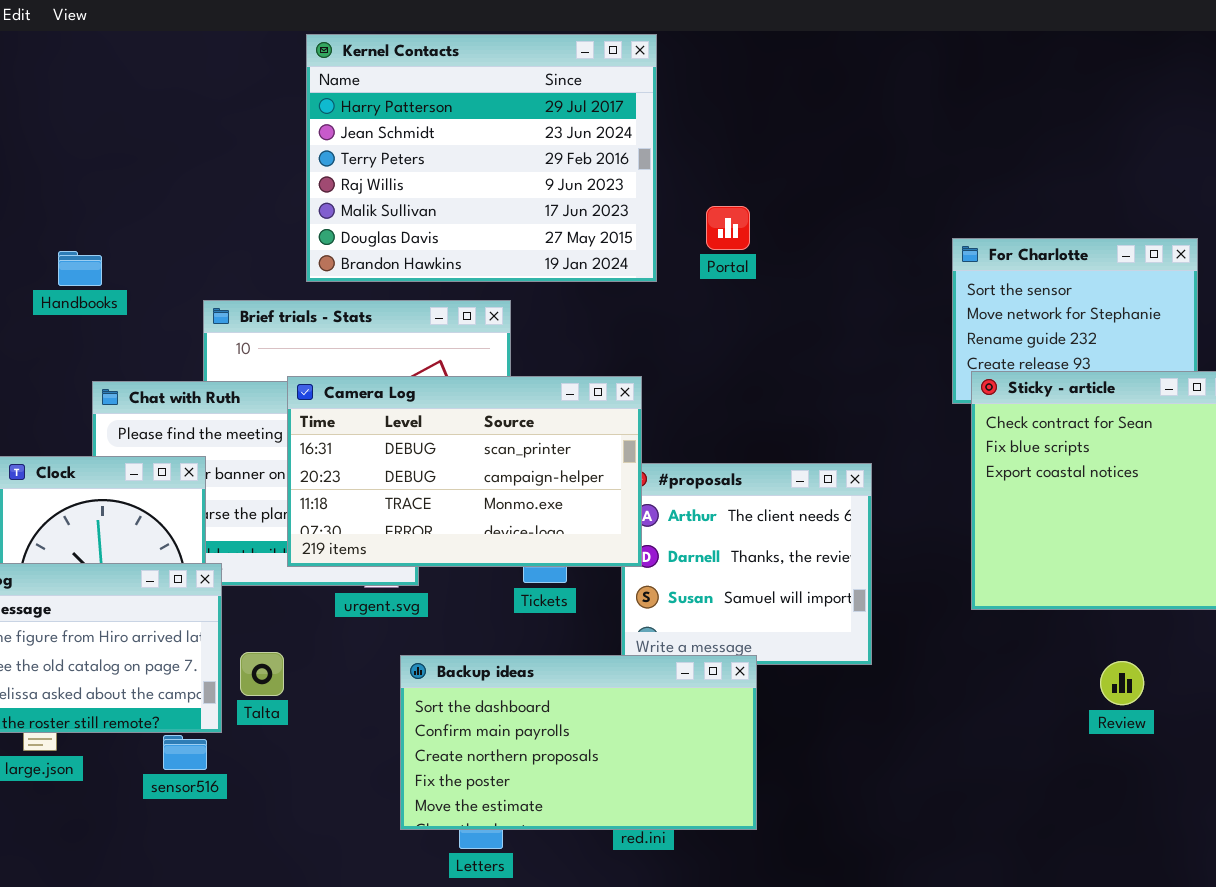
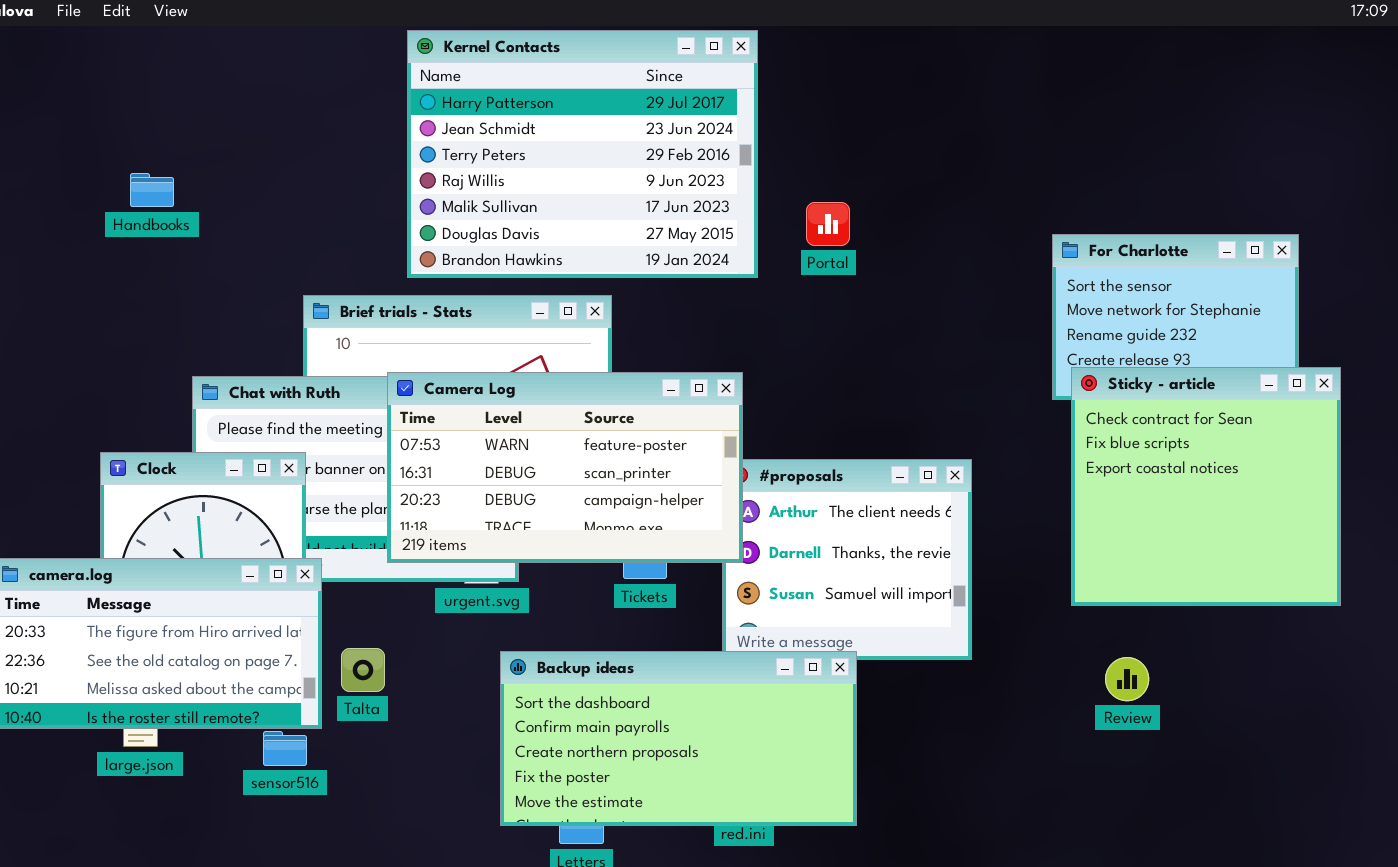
Handbooks: [58,251,102,286] -> [130,173,174,207], moved
Camera Log: [287,376,642,567] -> [387,372,743,563], scrolled up 1 row
Review: [1100,661,1144,705] -> [1105,657,1149,701], moved

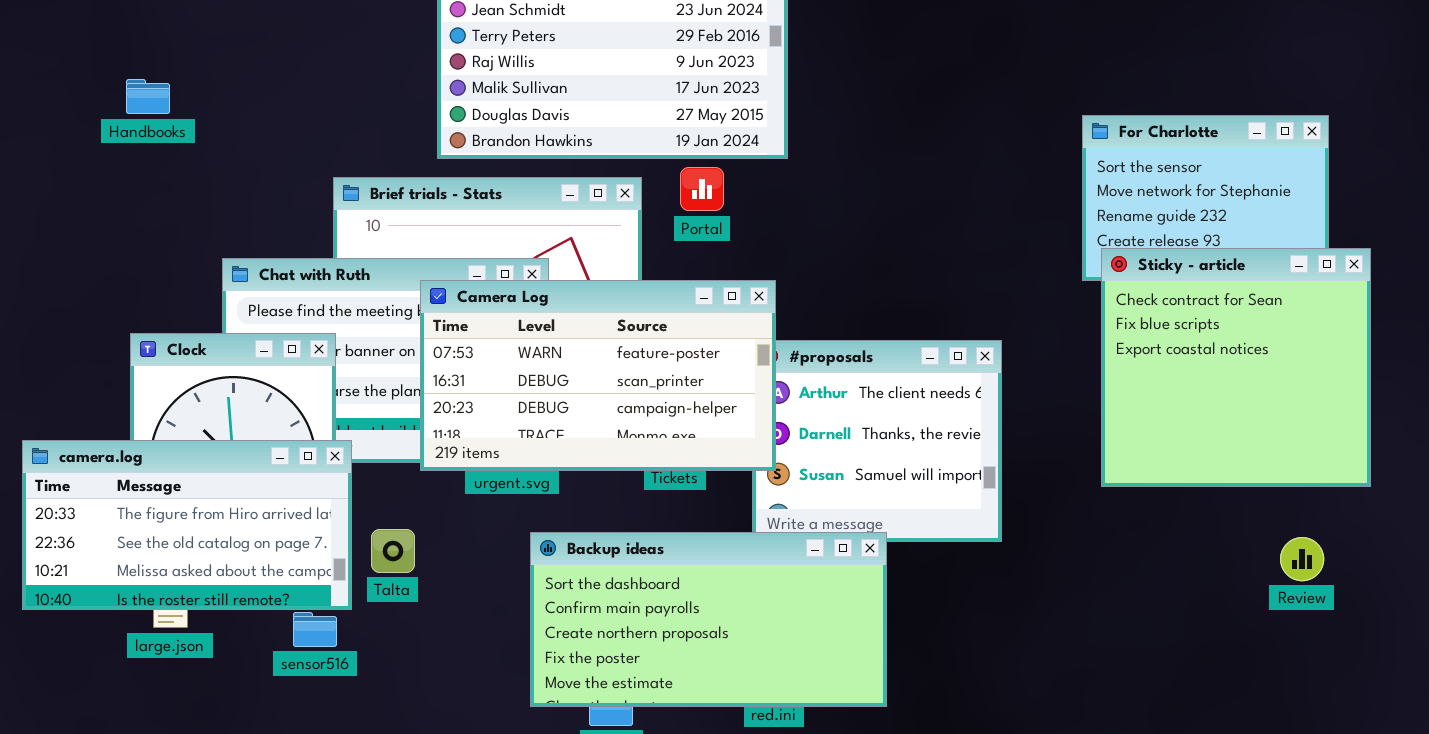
Handbooks: [130,173,174,207] -> [126,79,170,114], moved
Portal: [806,202,850,246] -> [680,167,724,211], moved
Camera Log: [387,372,743,563] -> [420,280,776,471], moved
Review: [1105,657,1149,701] -> [1280,537,1324,581], moved

